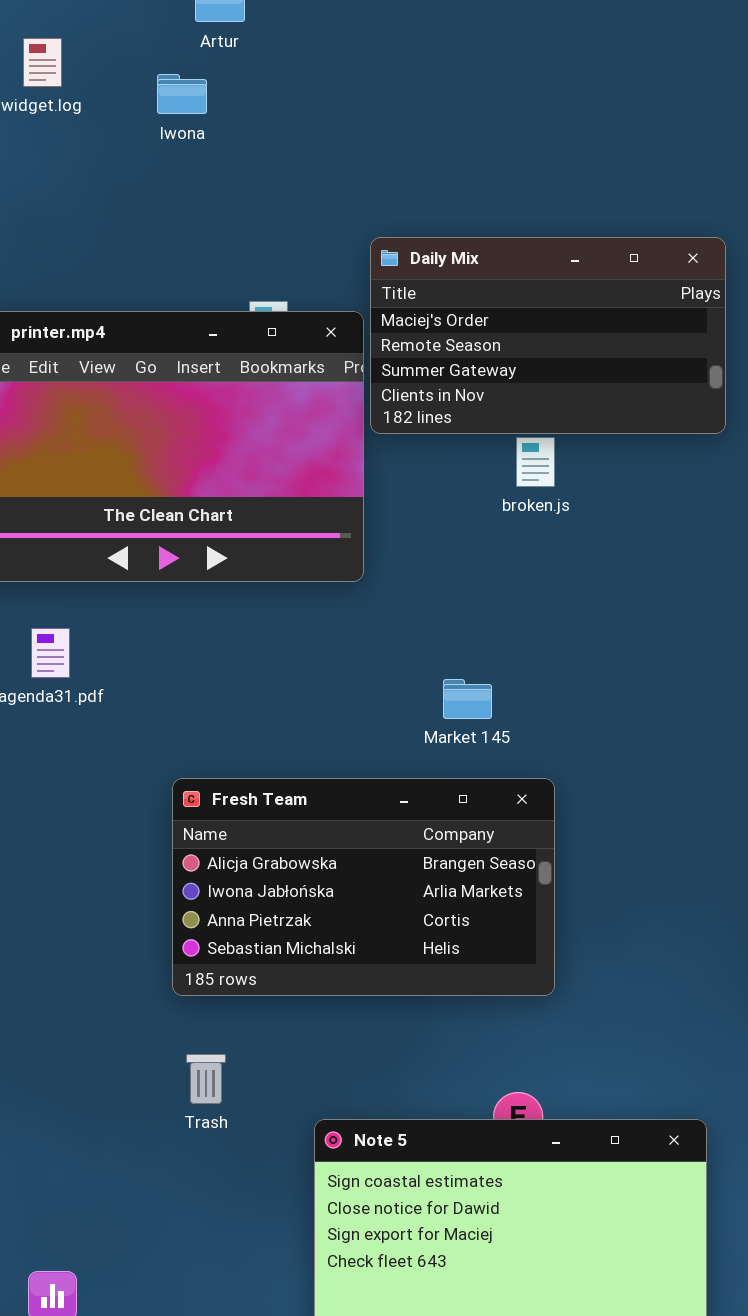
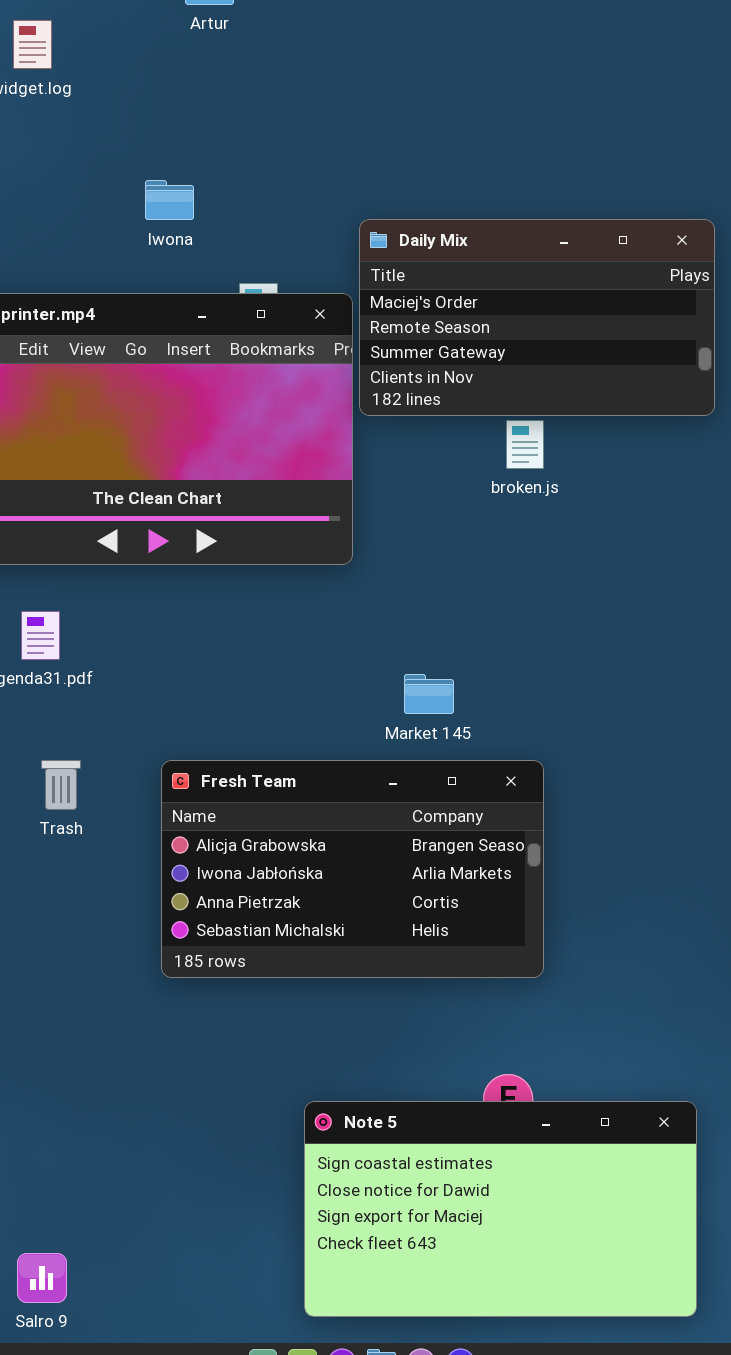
Iwona: [157,74,207,114] -> [145,180,194,220], moved
Market 145: [443,679,492,719] -> [404,674,454,714], moved
Trash: [186,1054,226,1104] -> [41,760,81,810], moved

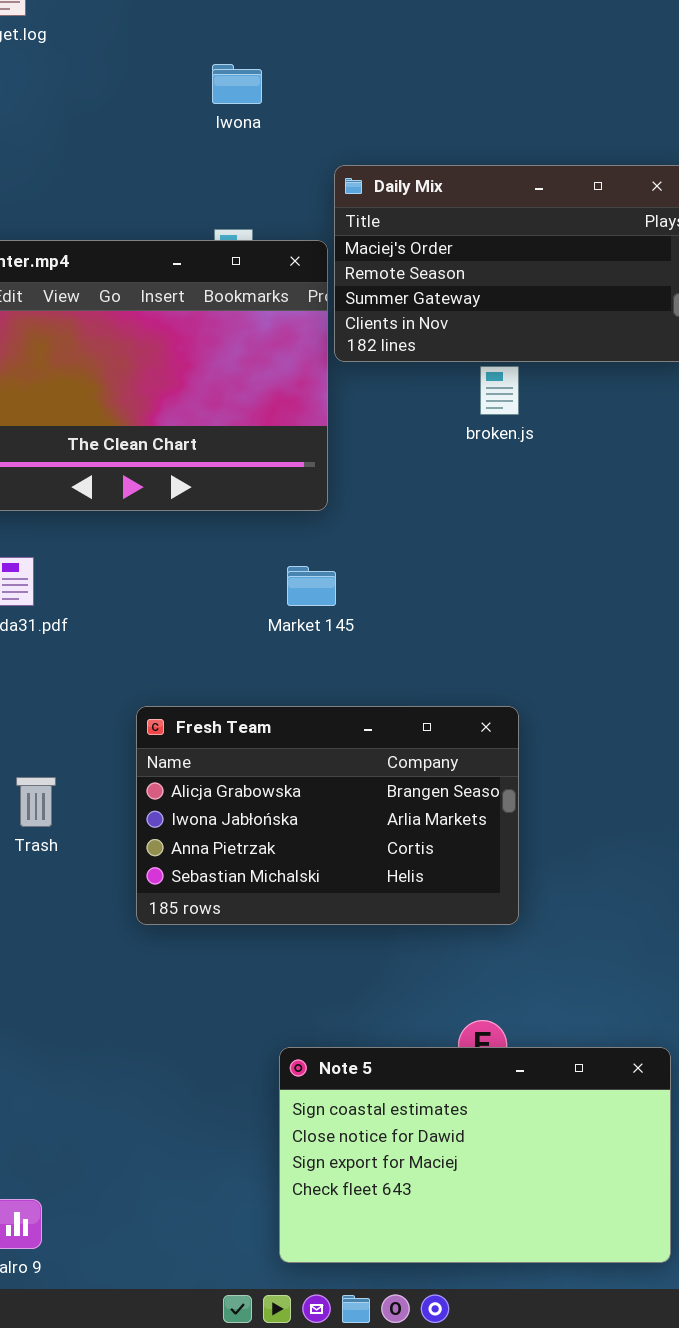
Iwona: [145,180,194,220] -> [212,64,262,104], moved
Market 145: [404,674,454,714] -> [287,566,336,606], moved
Trash: [41,760,81,810] -> [16,777,56,827], moved

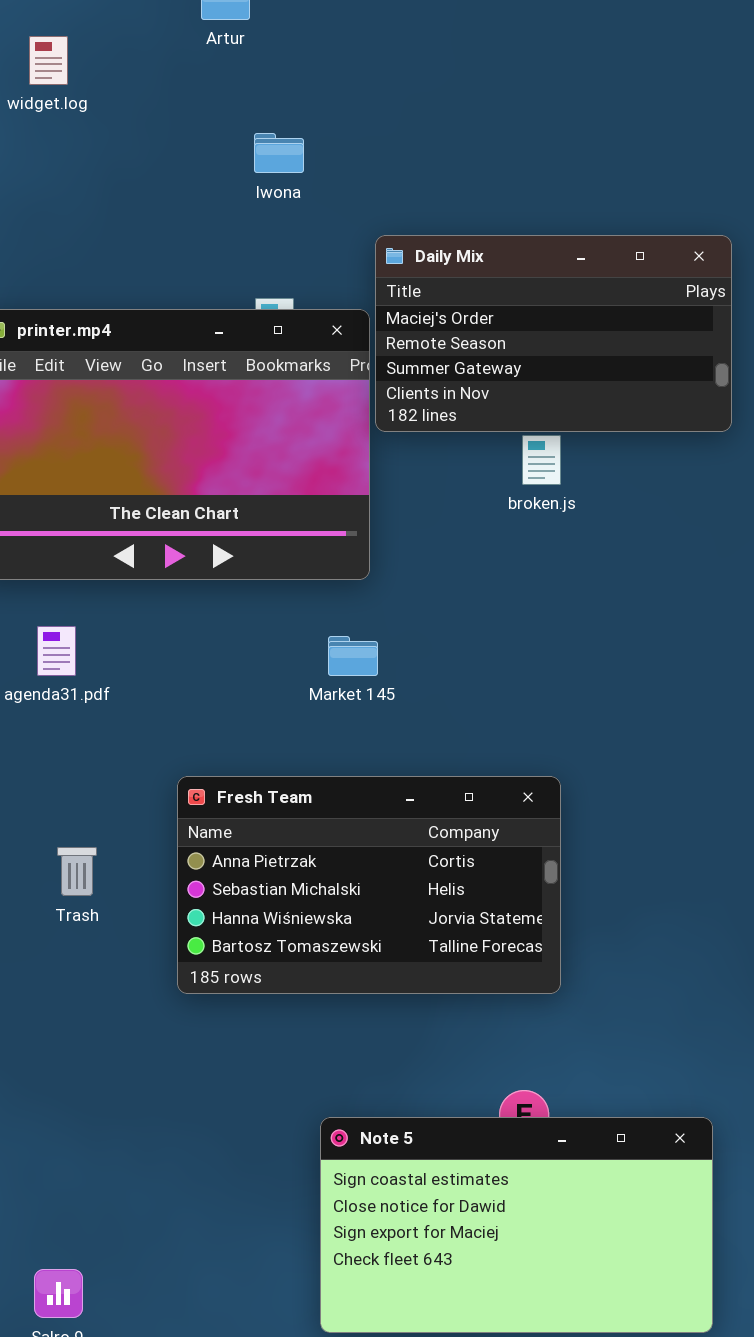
Fresh Team: [136,706,519,925] -> [177,776,561,994], scrolled down 2 rows

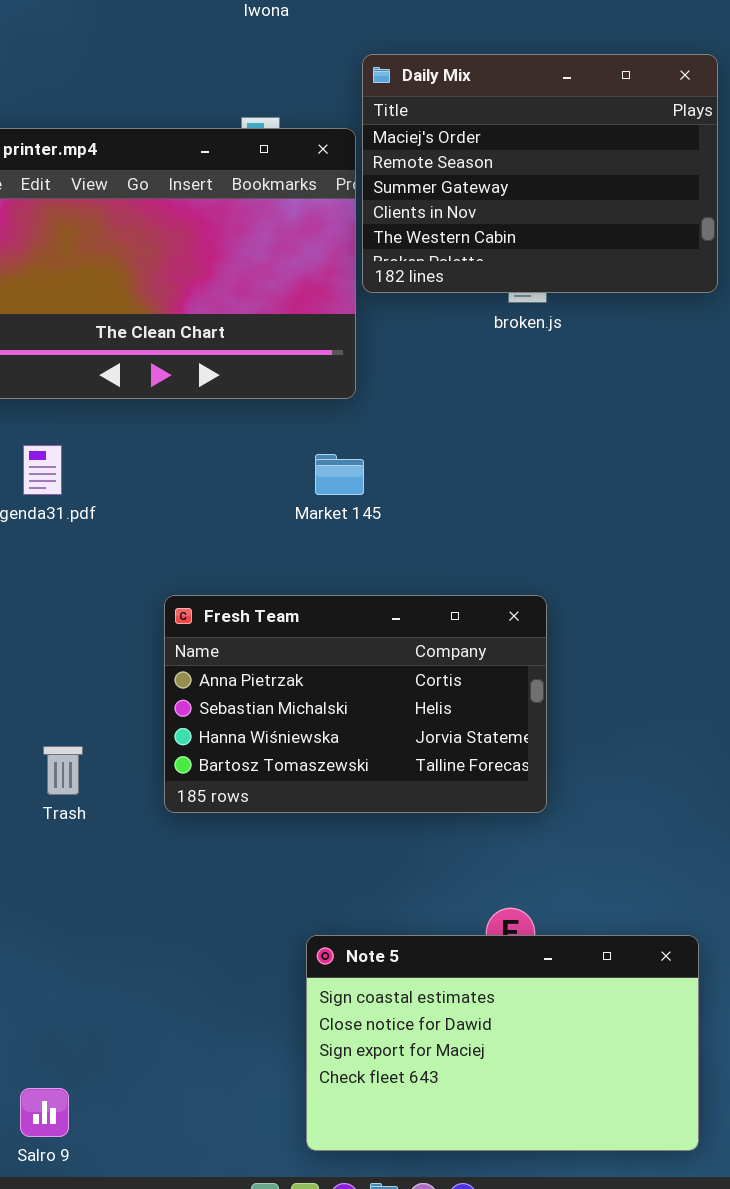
Daily Mix: [375,235,732,432] -> [362,54,718,293], resized
Trash: [57,847,97,896] -> [43,746,83,795], moved

